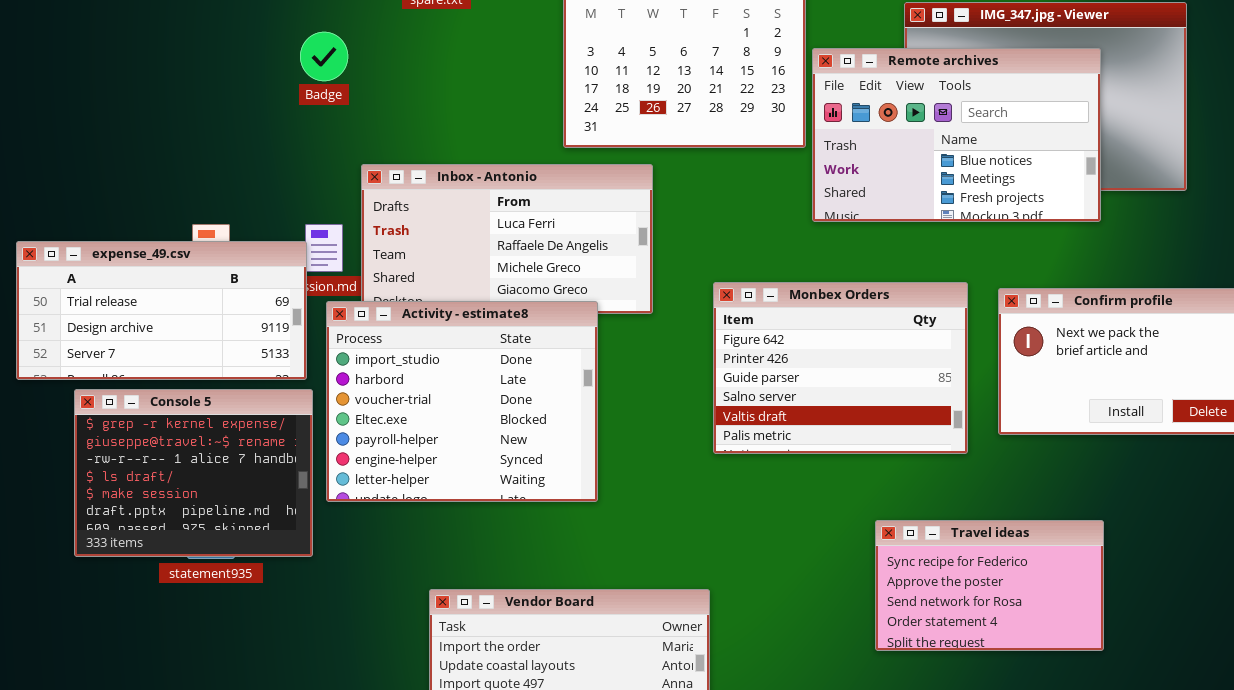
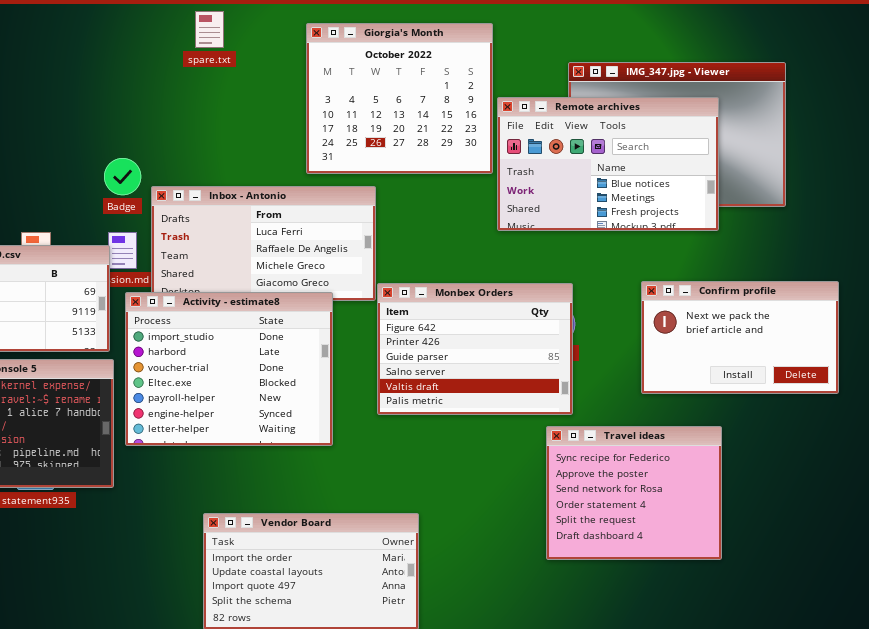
Badge: [300,32,348,81] -> [104,158,141,195], moved
Monbex Orders: [713,282,968,454] -> [377,283,573,415], moved
Travel ideas: [875,520,1104,651] -> [546,426,722,560], resized

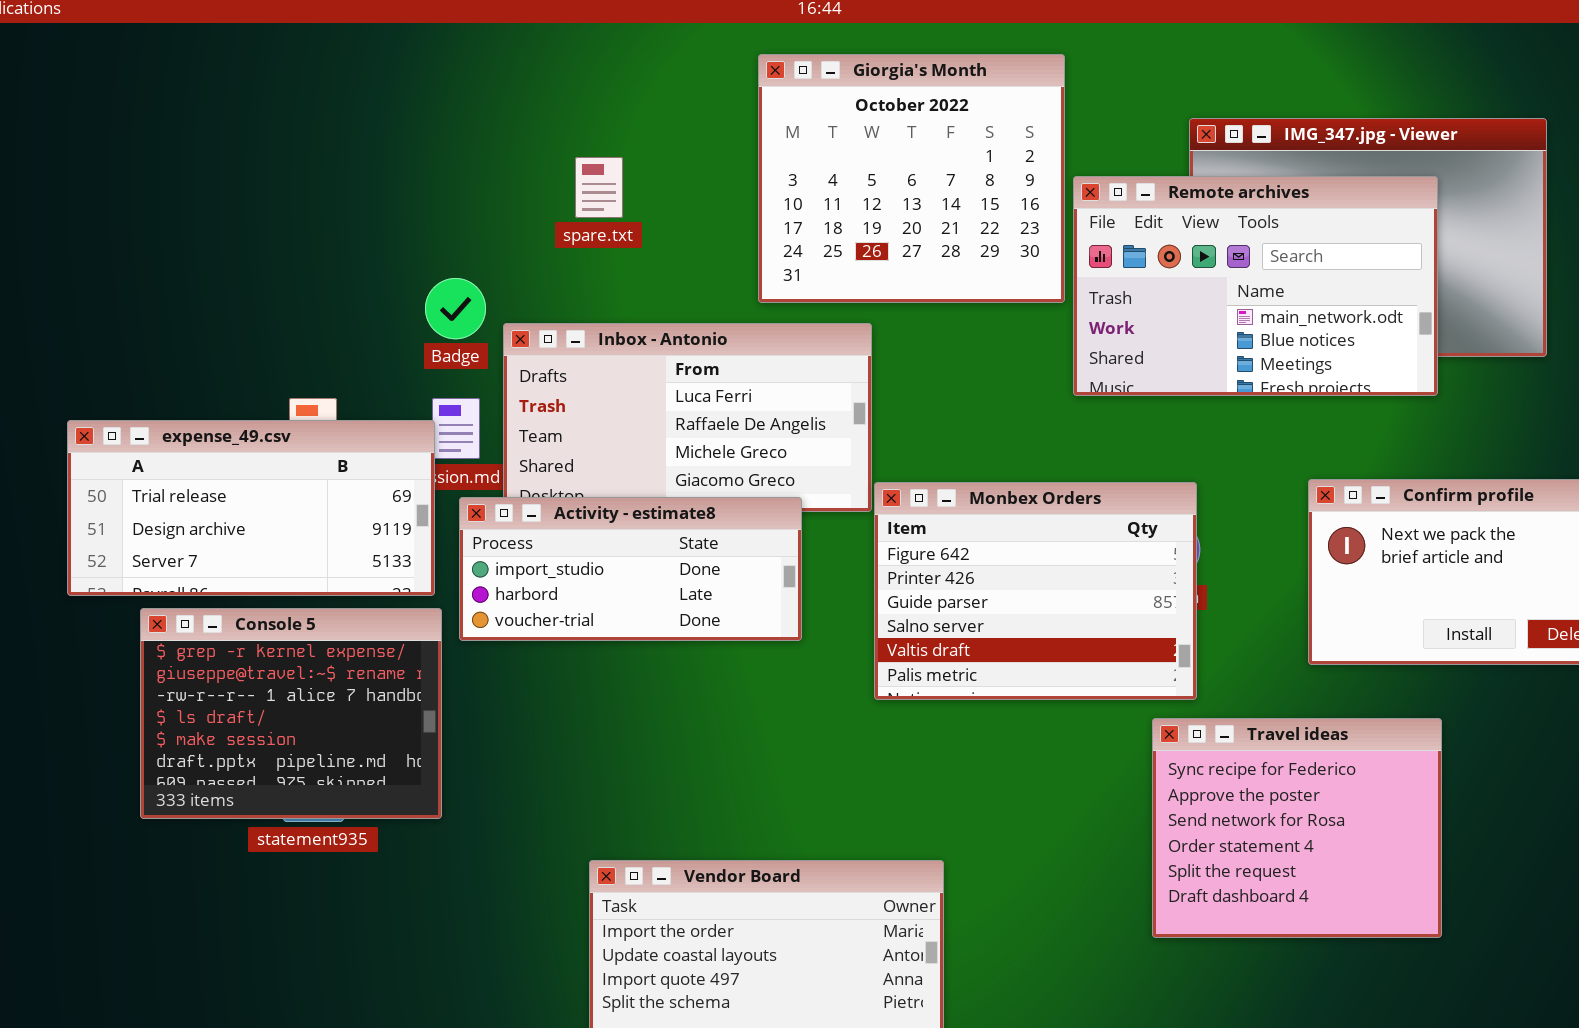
spare.txt: [195,11,224,48] -> [575,157,623,218], moved
Remote archives: [497,97,719,231] -> [1073,176,1438,396], scrolled up 1 row
Activity - estimate8: [125,292,333,446] -> [459,497,802,641], resized

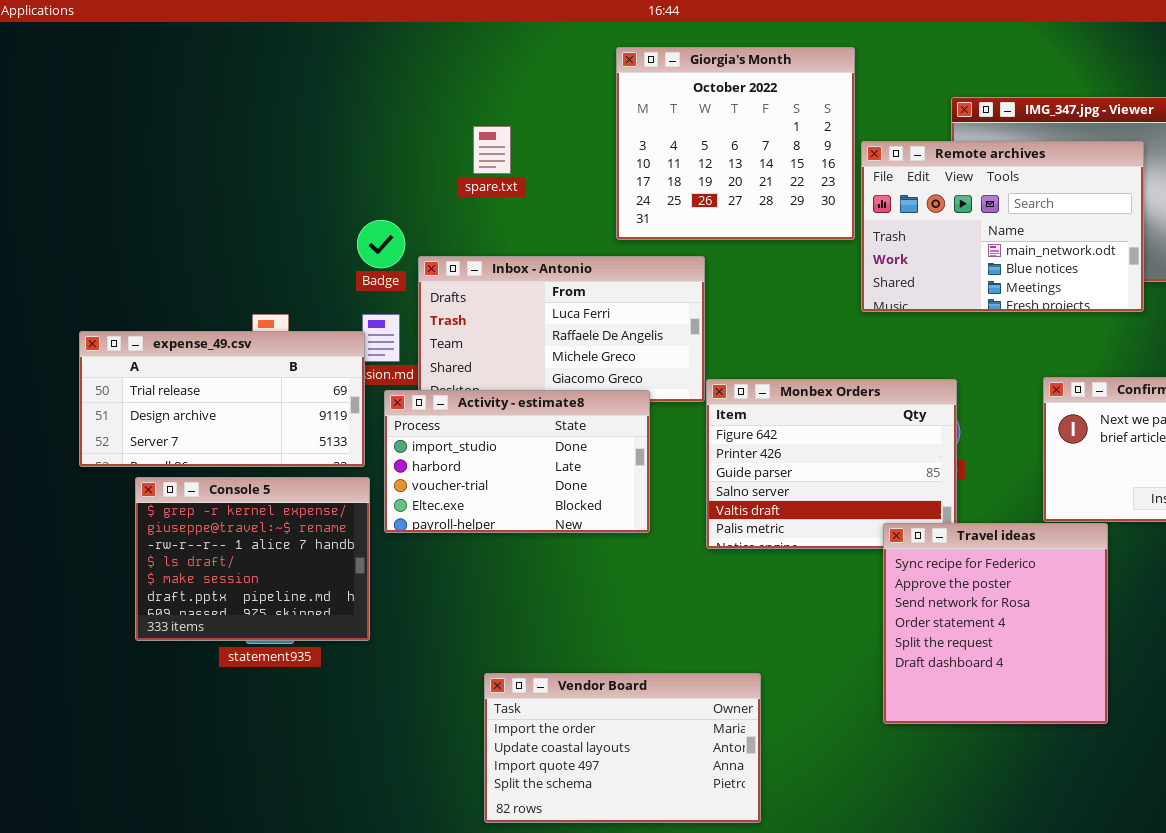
Activity - estimate8: [459,497,802,641] -> [384,390,650,533], resized
Travel ideas: [1152,718,1442,938] -> [883,523,1108,724], moved, resized

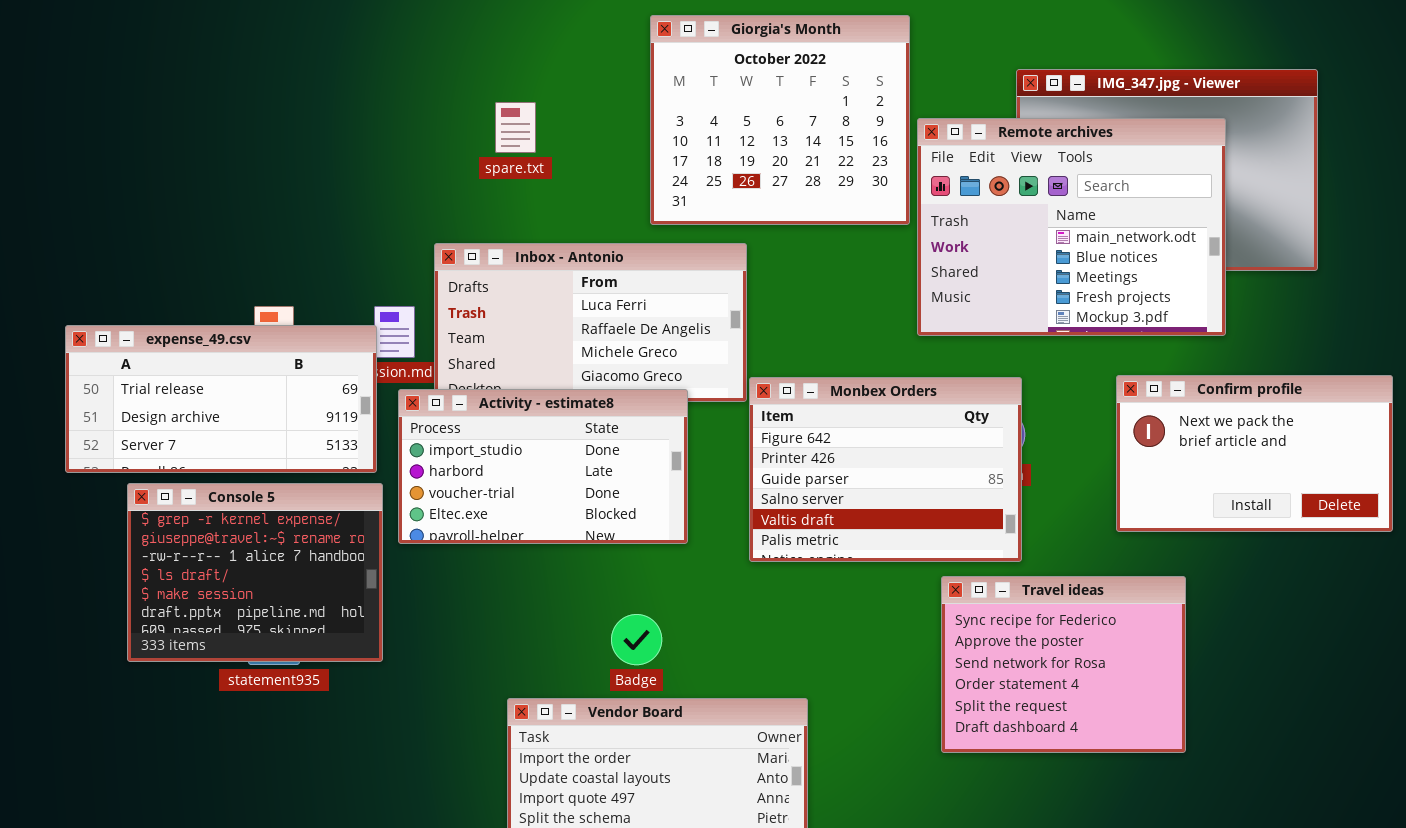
Remote archives: [861,141,1144,312] -> [917,118,1226,336], resized
Badge: [357,220,405,268] -> [611,614,662,665], moved
Travel ideas: [883,523,1108,724] -> [941,576,1186,753], resized

